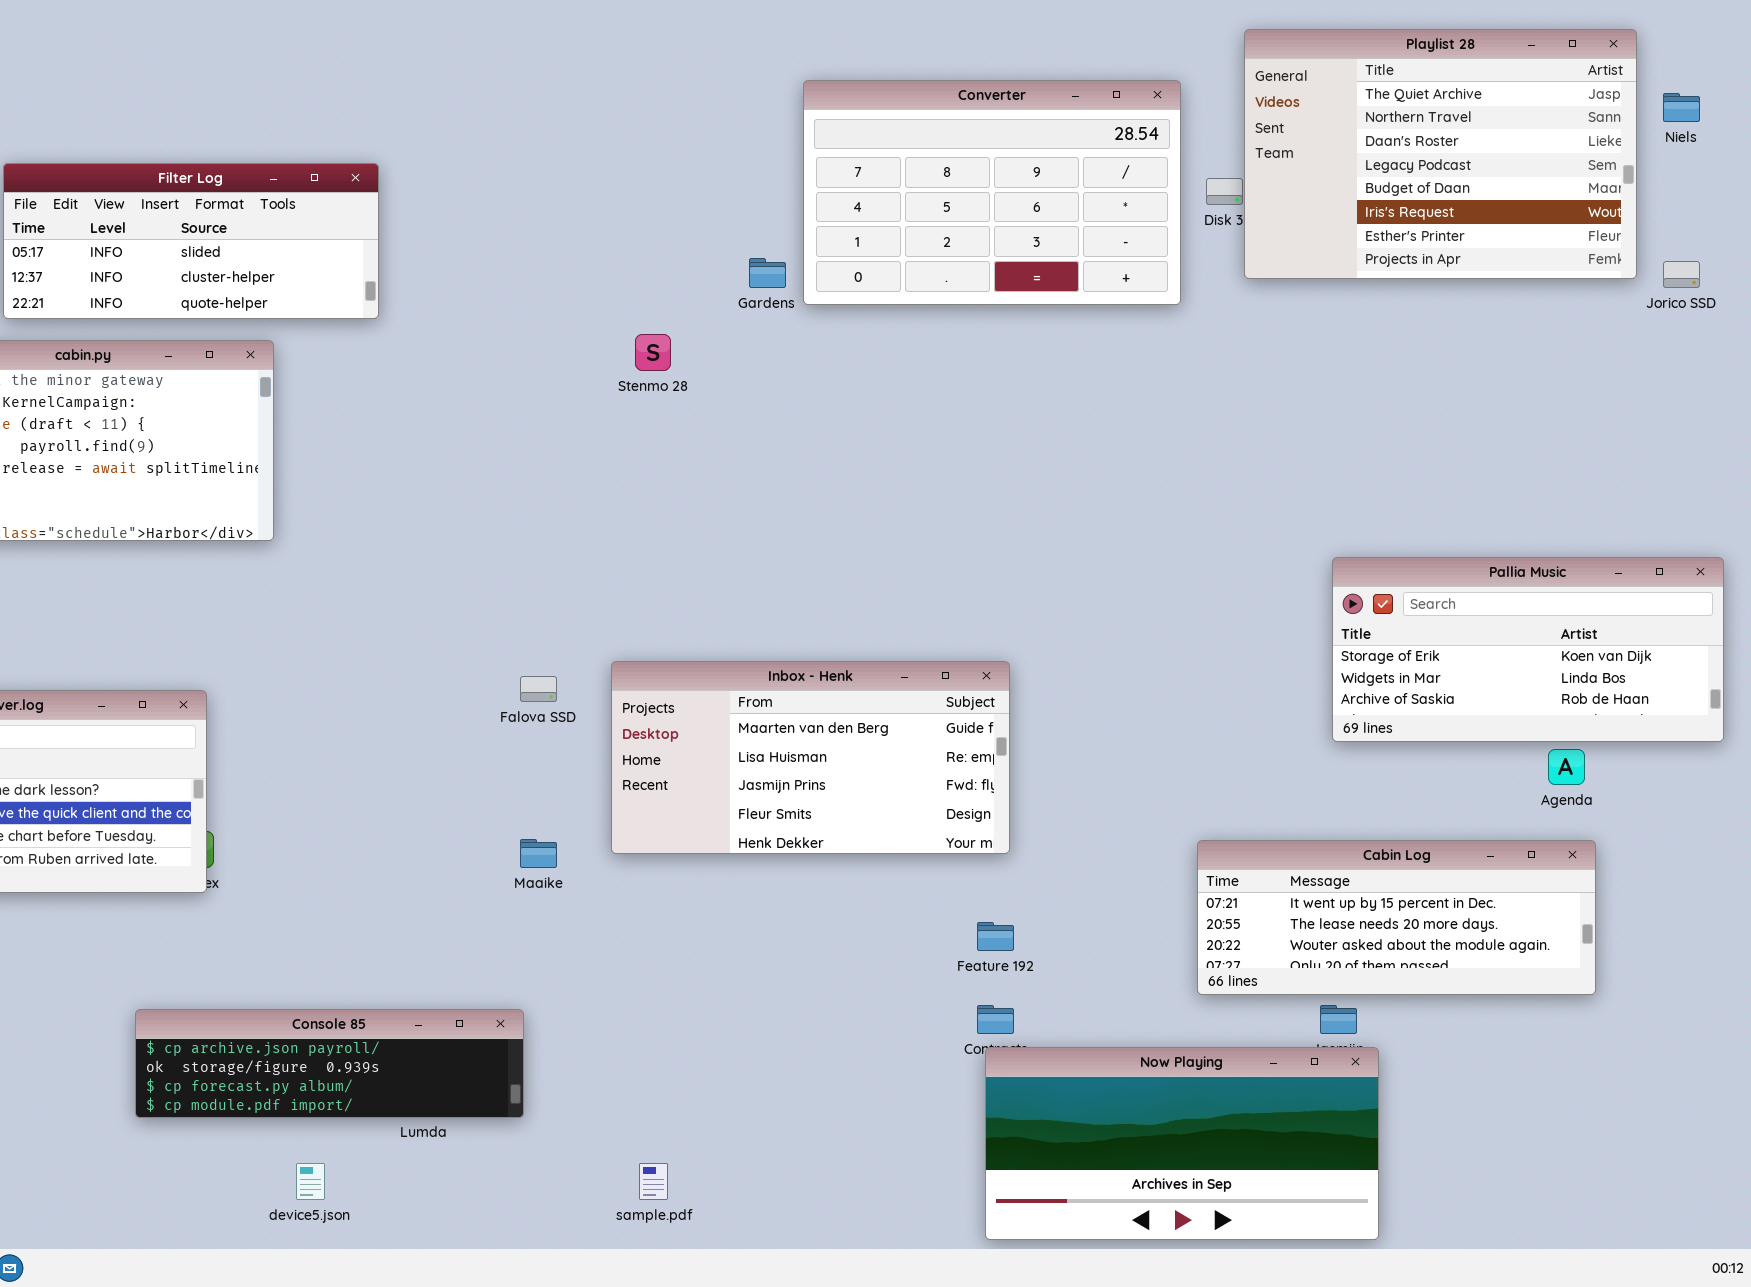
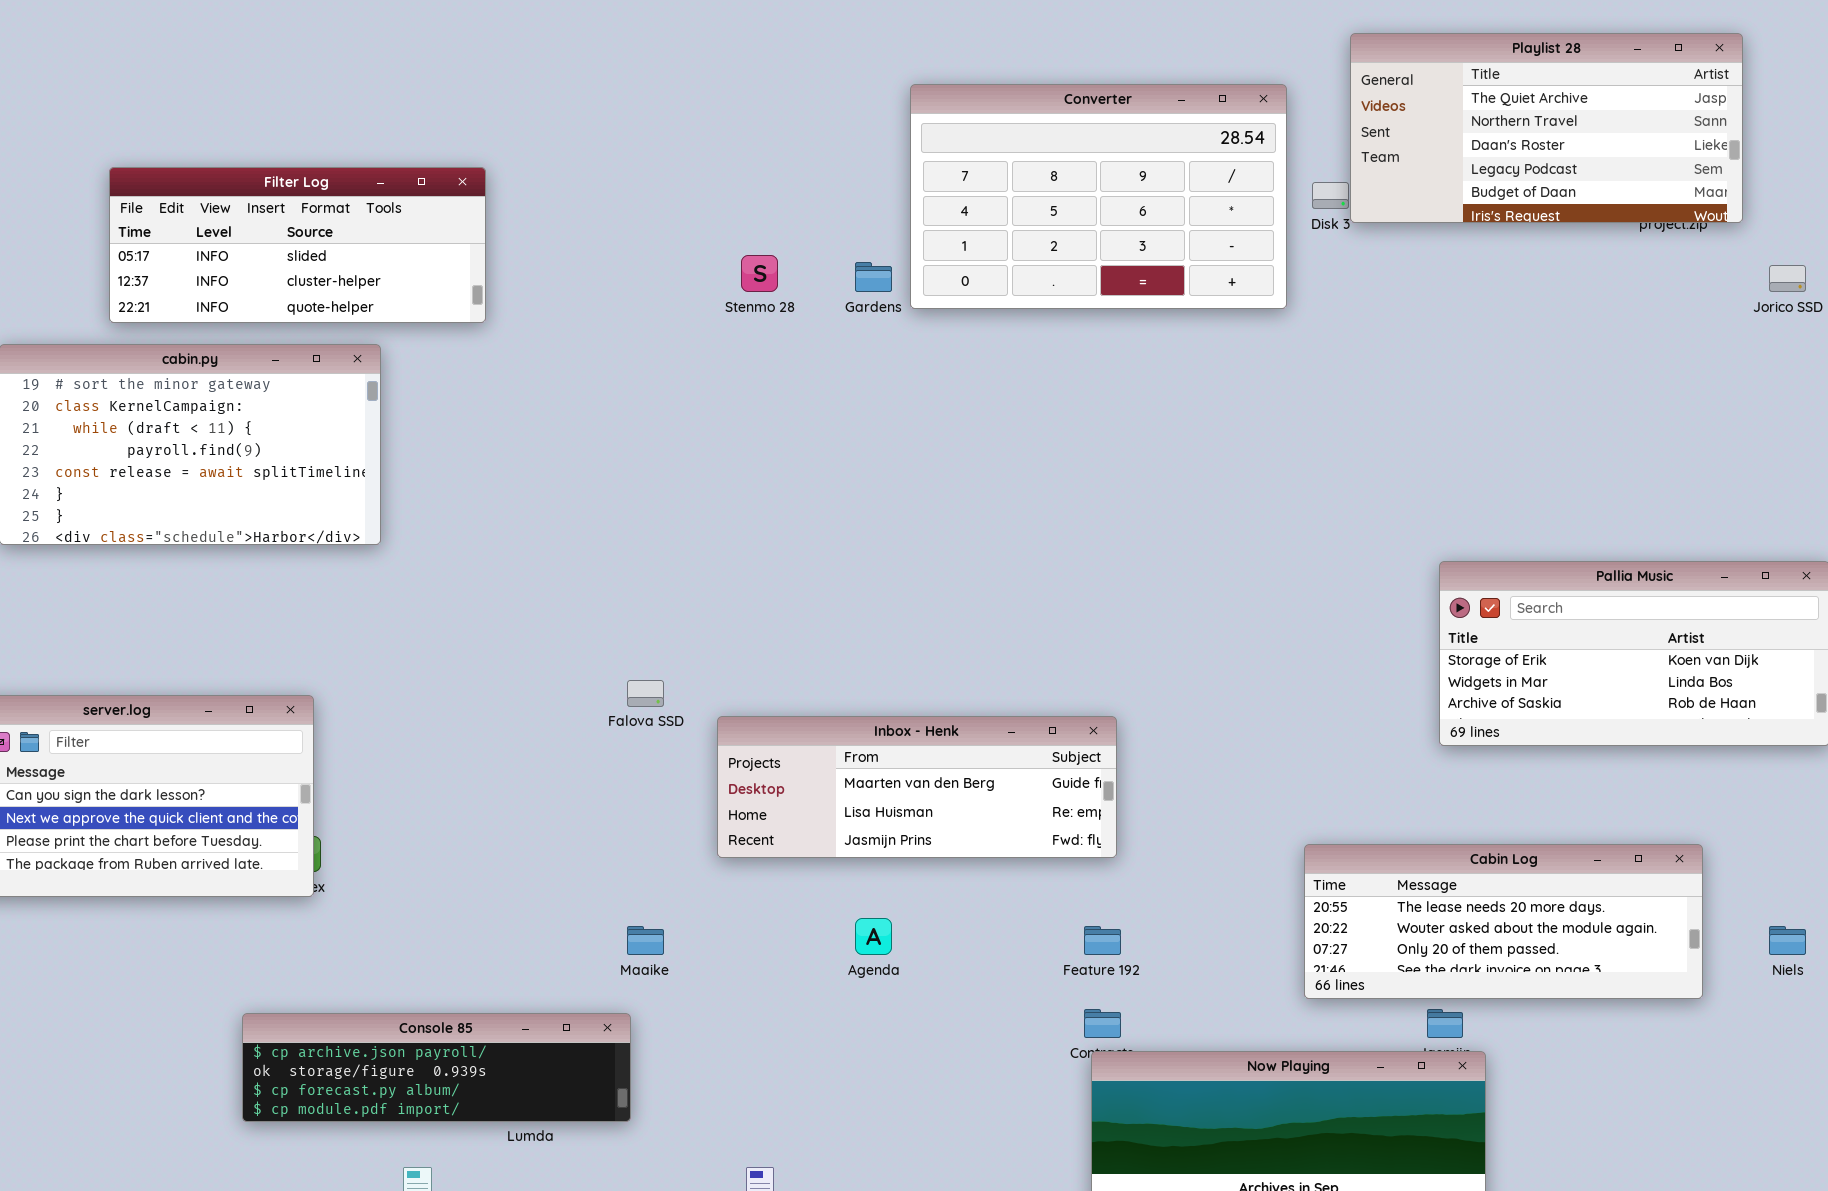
Playlist 28: [1244,29,1637,279] -> [1350,33,1743,223], resized
Niels: [1663,93,1700,122] -> [1769,926,1806,955], moved
Stenmo 28: [635,334,671,371] -> [741,255,778,292], moved
Inbox - Henk: [611,661,1010,854] -> [717,716,1117,858], resized
Agenda: [1548,749,1585,785] -> [855,918,892,955], moved
Maaike: [520,839,557,868] -> [627,926,664,955], moved
Cabin Log: [1197,840,1596,995] -> [1304,844,1703,999], scrolled down 1 row

